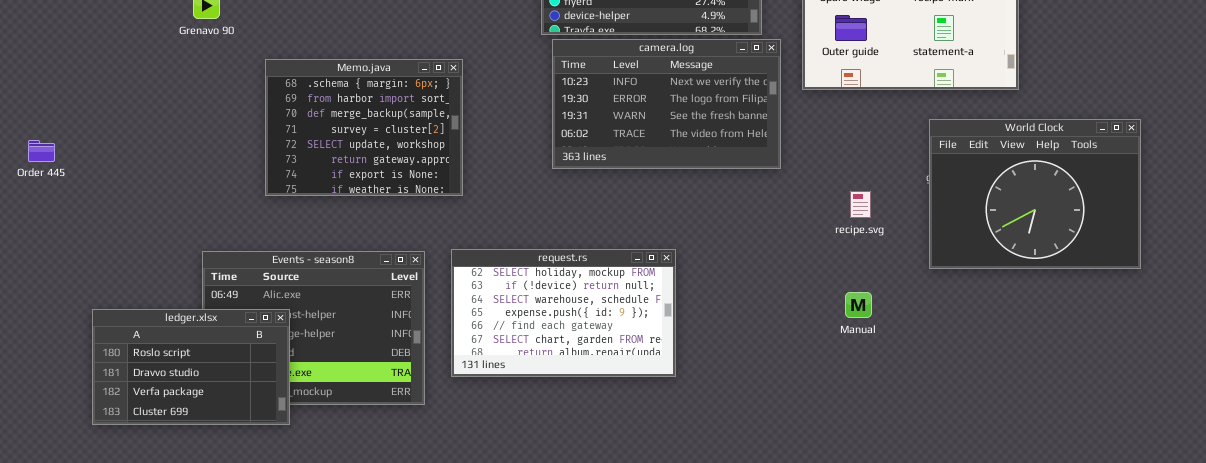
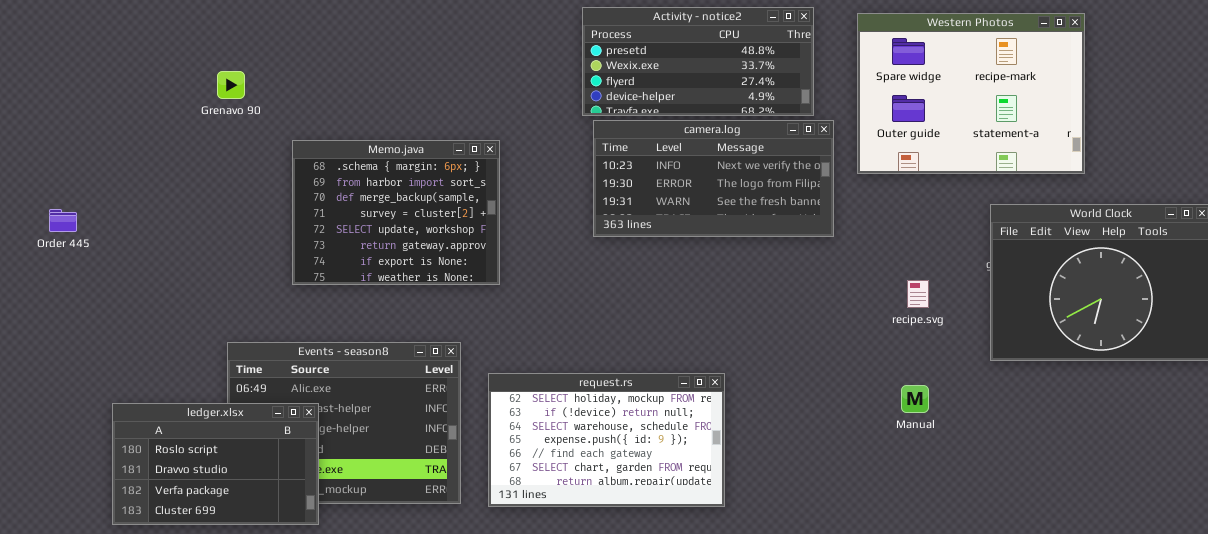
camera.log: [552,39,781,169] -> [593,120,834,237], resized
Order 445: [28,140,55,162] -> [49,209,77,232], moved
request.rs: [451,249,676,377] -> [488,373,725,507], moved

